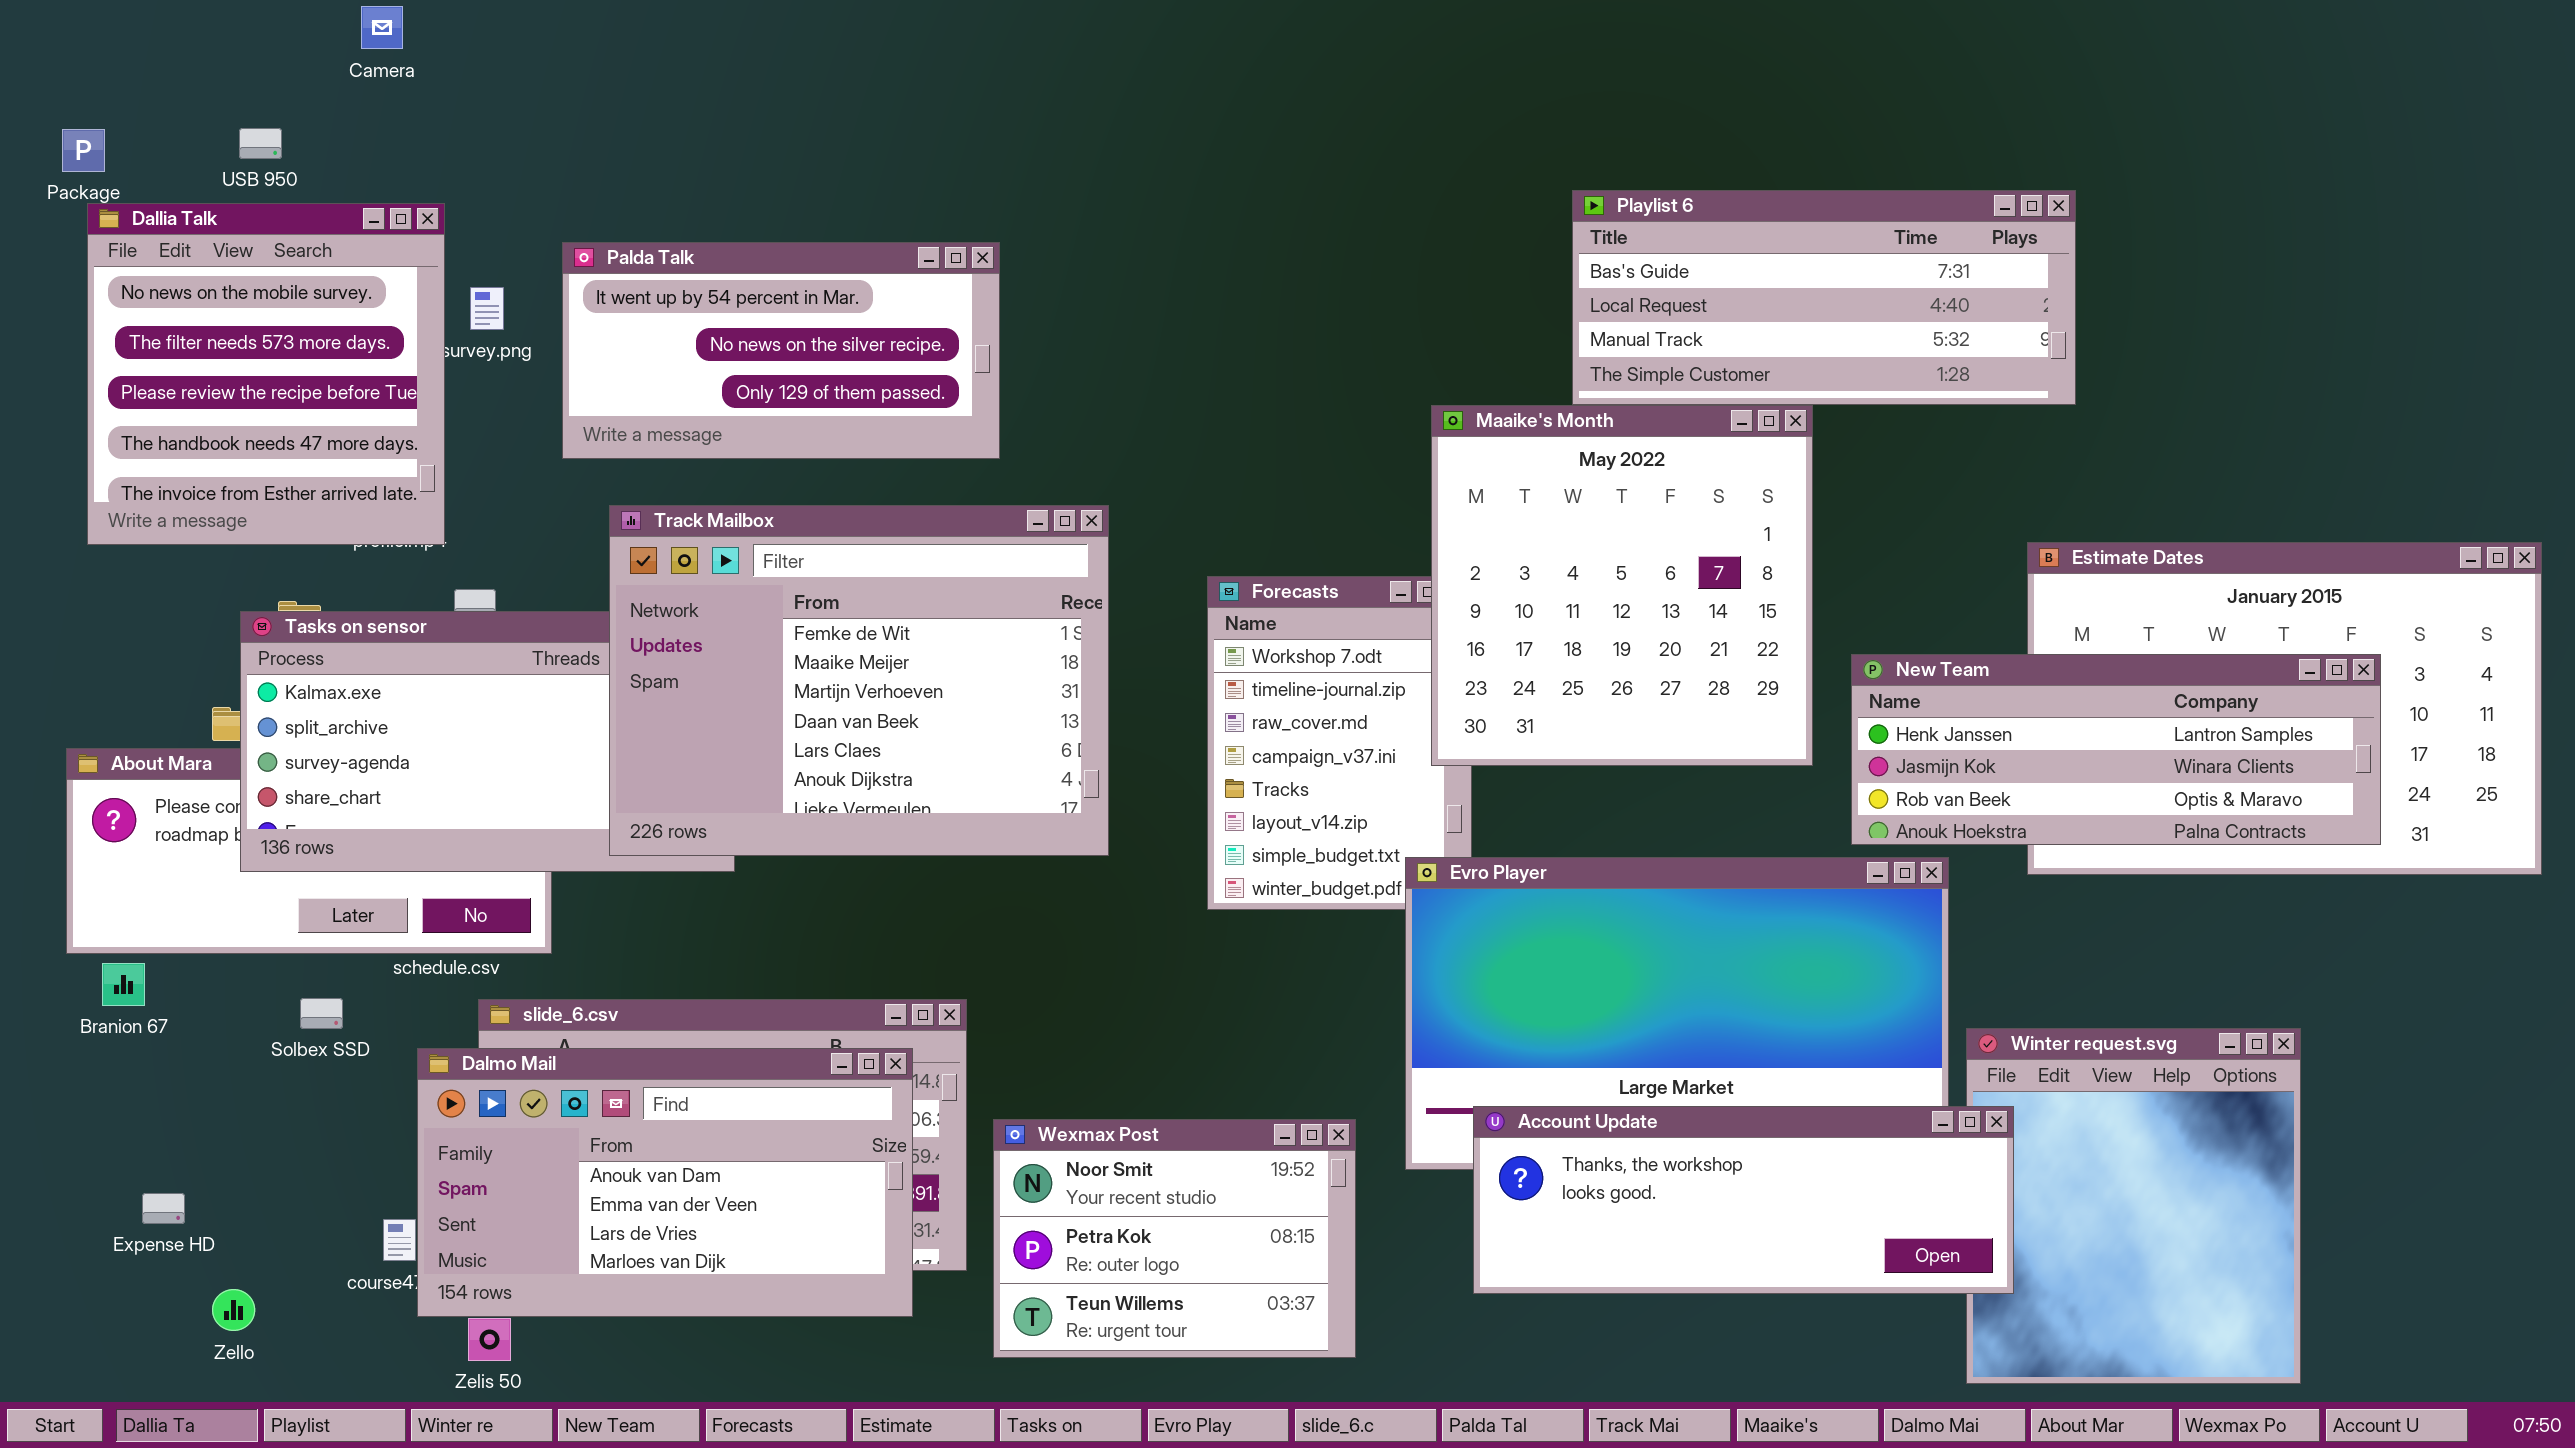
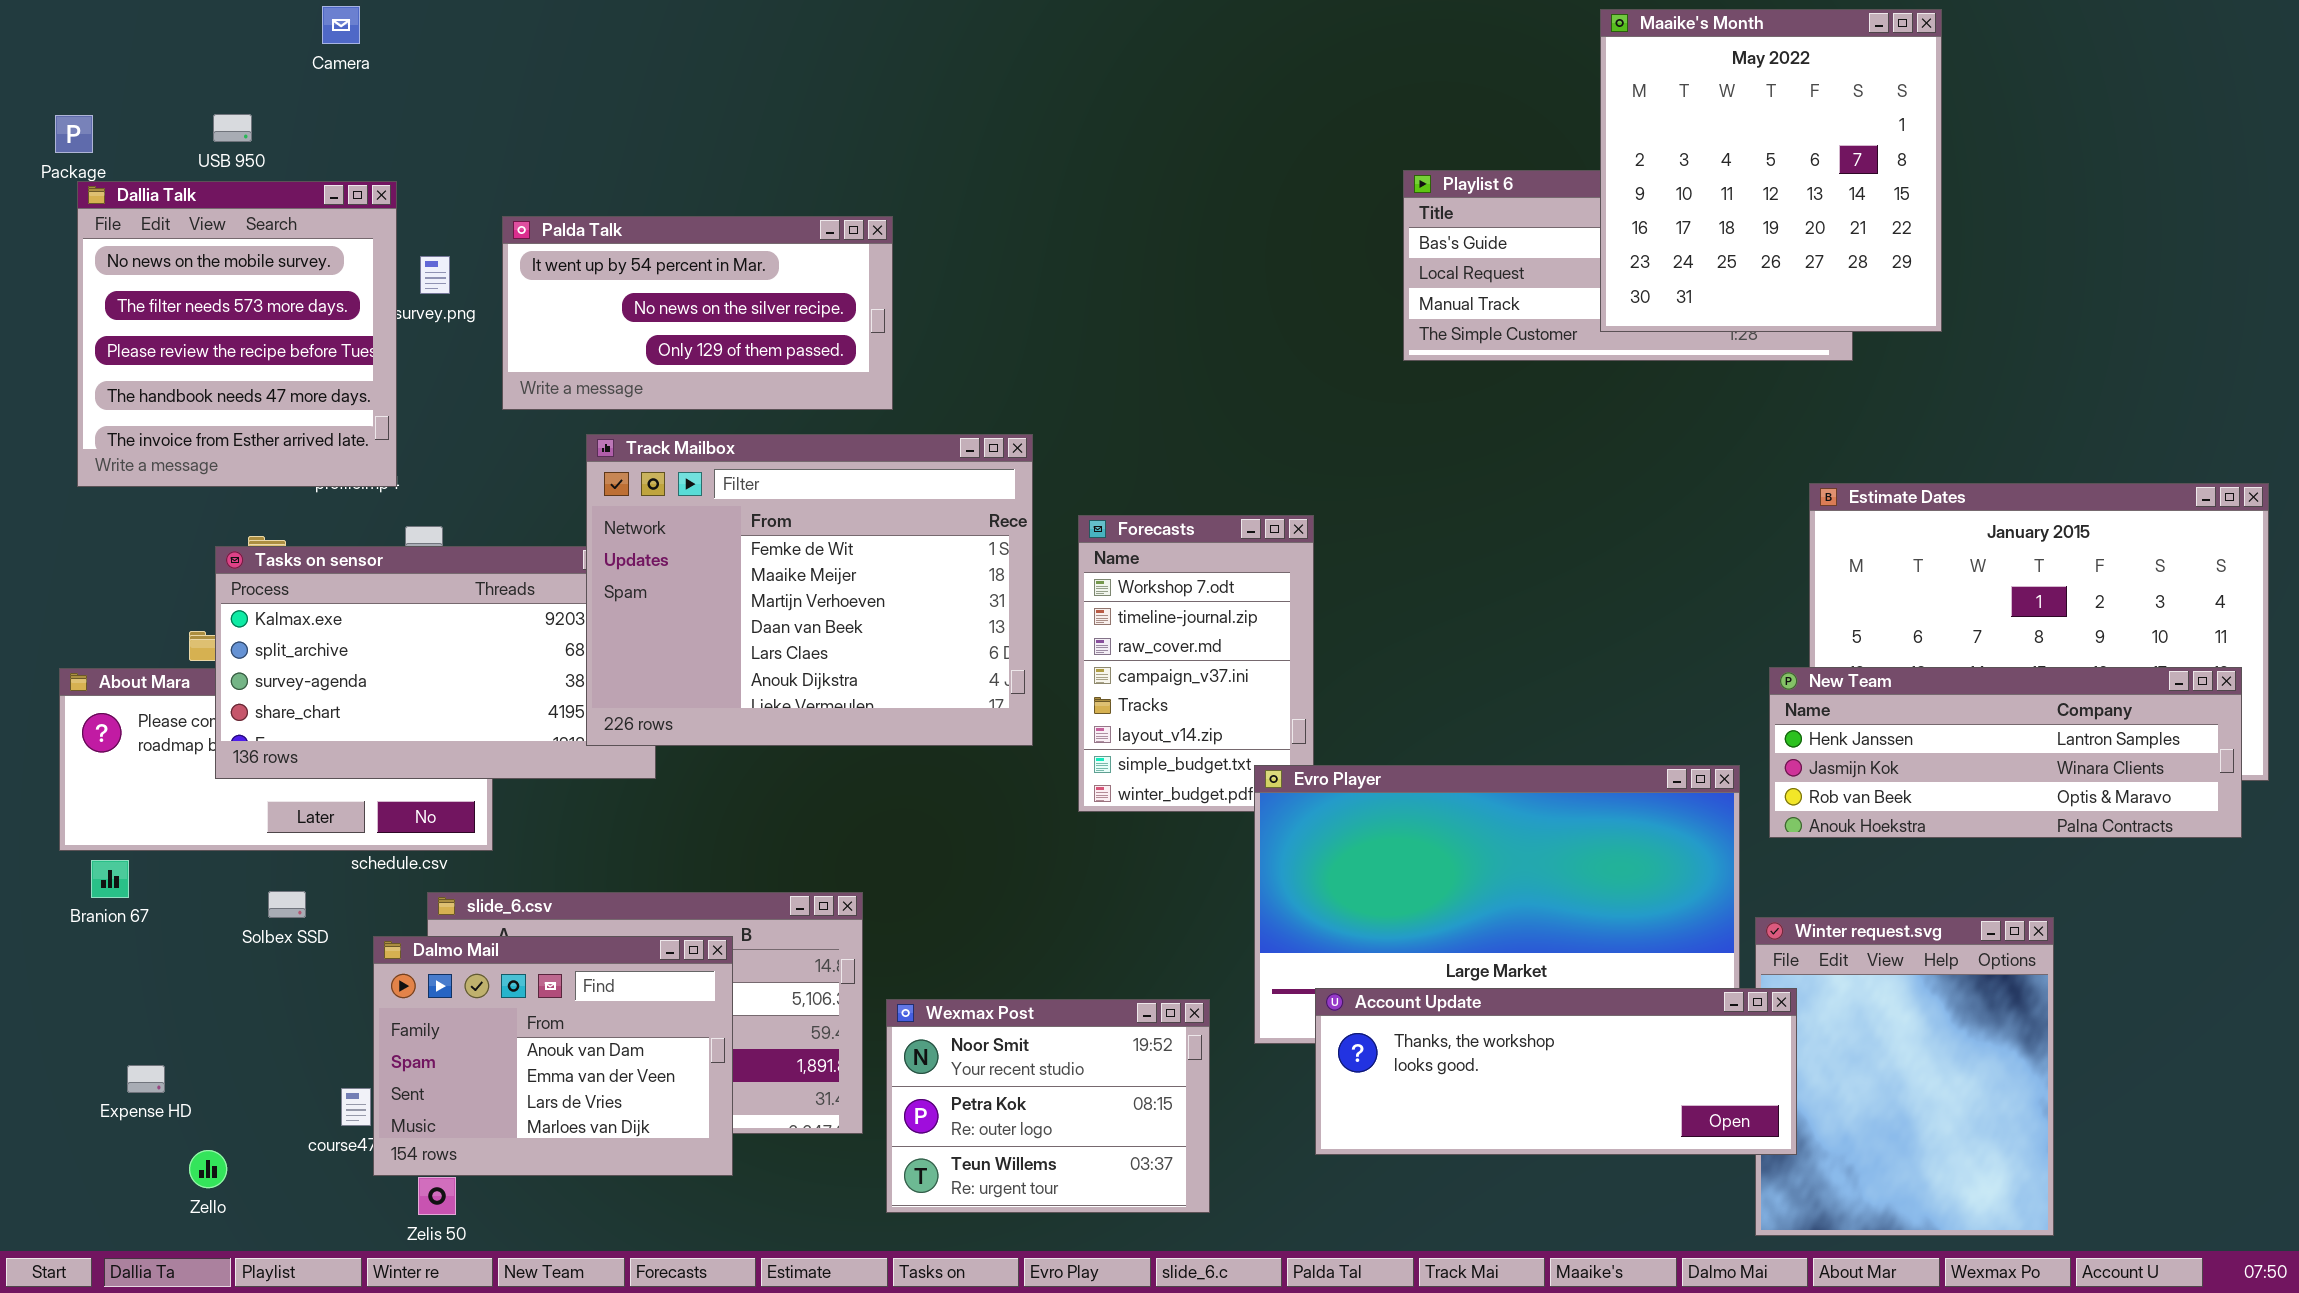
Maaike's Month: [1431,405,1813,766] -> [1600,9,1942,332], moved
Track Mailbox: [609,505,1109,856] -> [586,434,1033,746], moved
New Team: [1851,654,2381,845] -> [1769,667,2242,838], moved
Dalmo Mail: [417,1048,913,1317] -> [373,936,733,1176], resized

